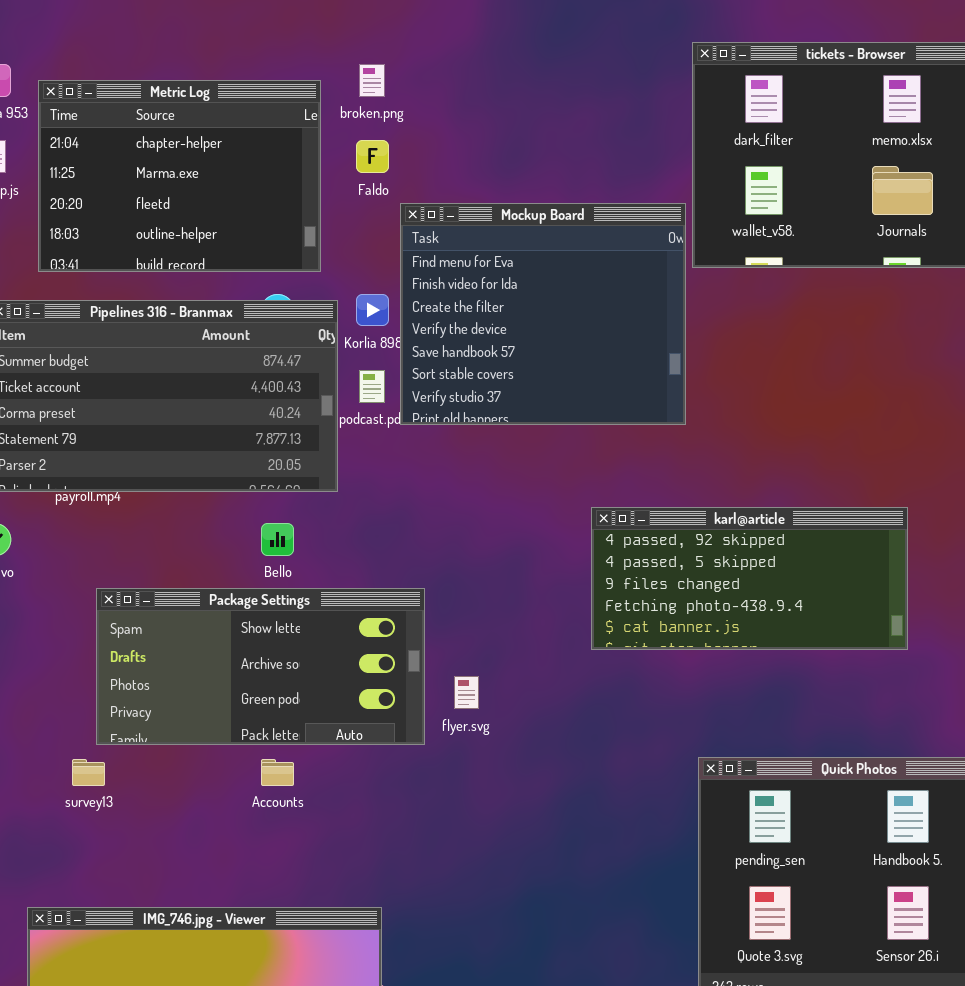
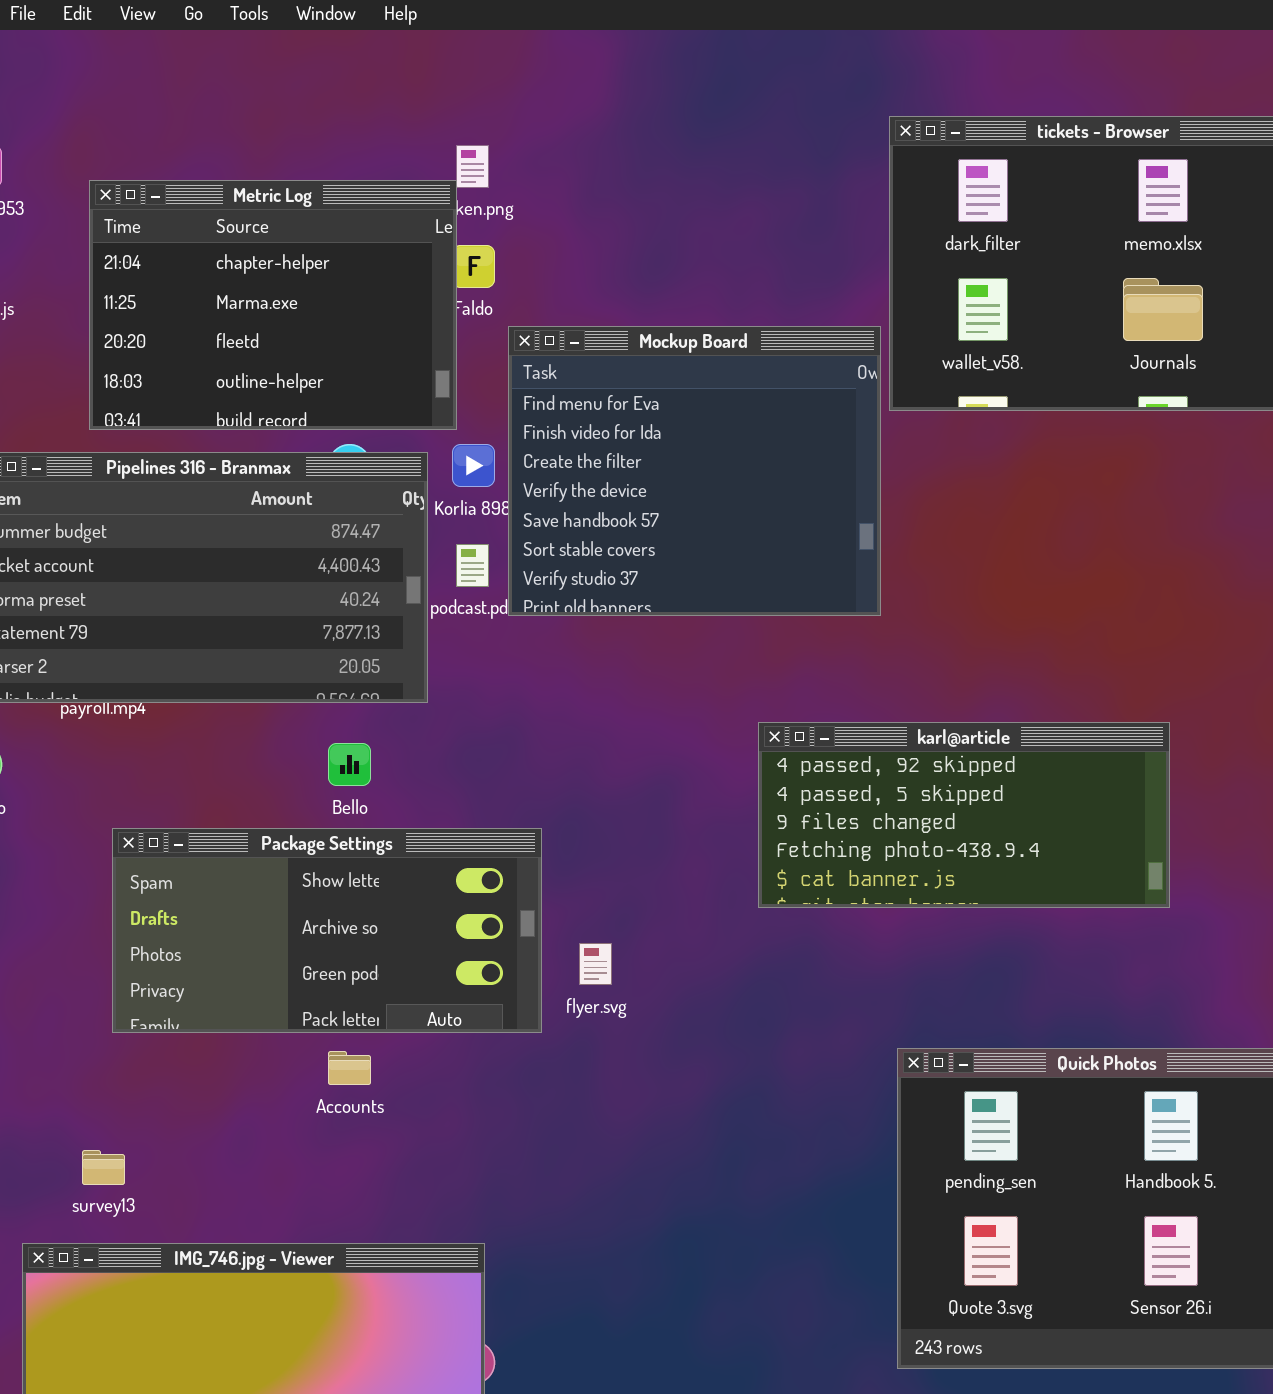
Metric Log: [38,80,321,272] -> [89,180,457,430], moved
survey13: [72,759,105,786] -> [82,1150,125,1185], moved

